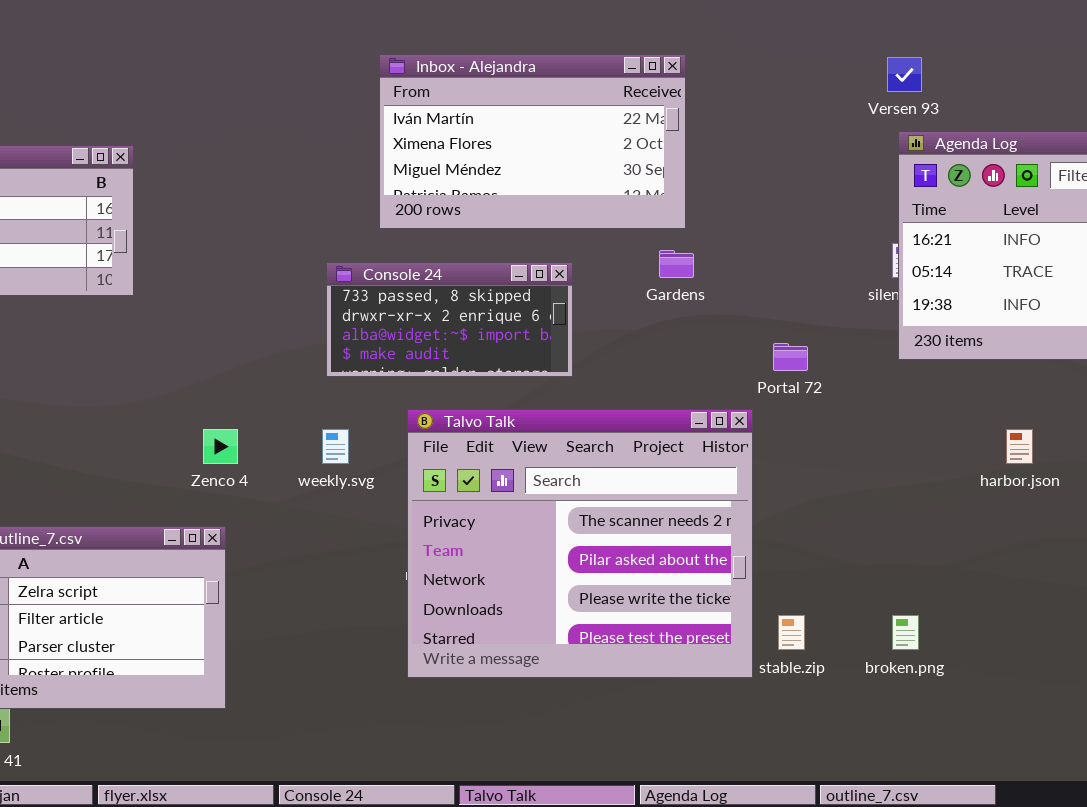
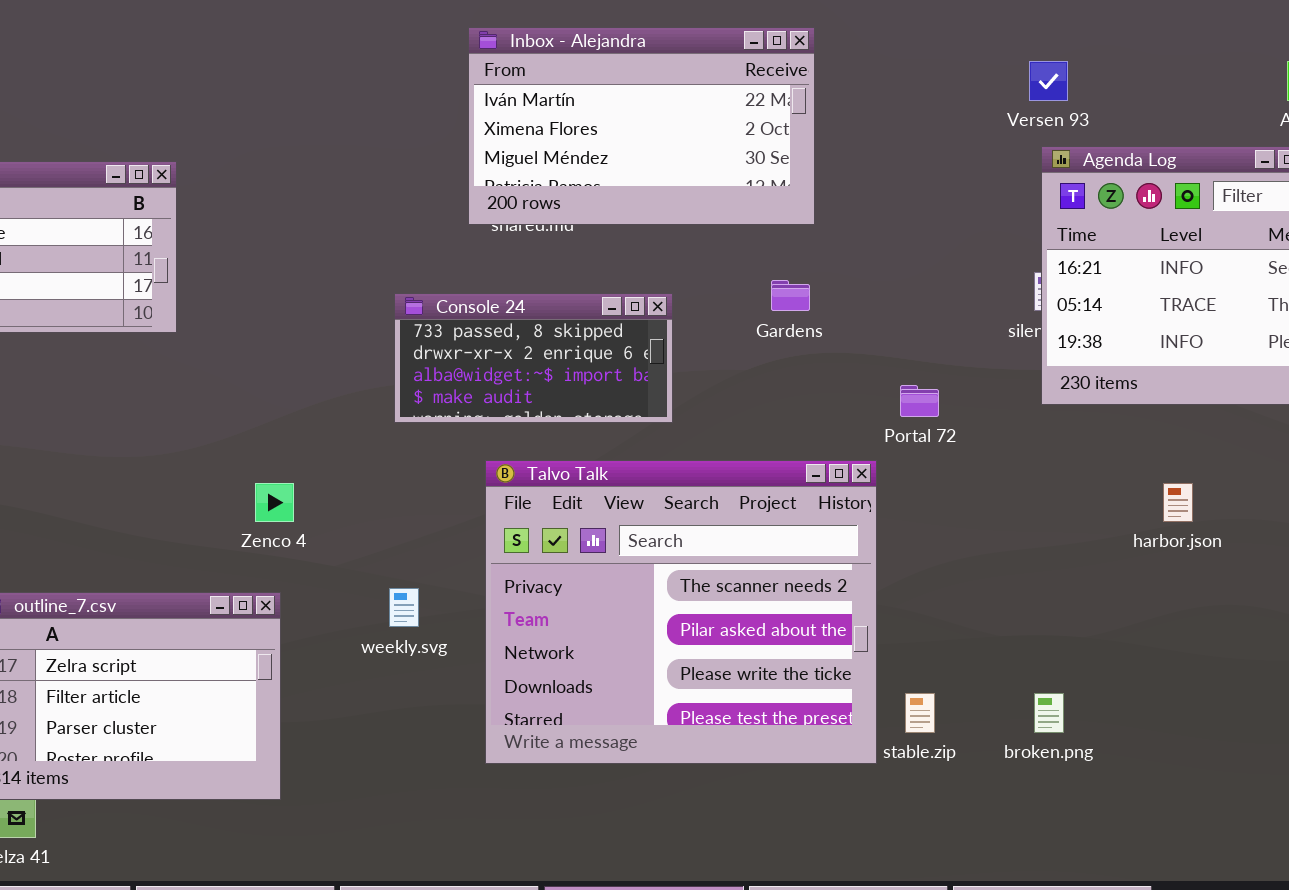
Inbox - Alejandra: [379,54,686,229] -> [468,27,815,225], moved
weekly.svg: [322,429,349,464] -> [389,588,419,627], moved

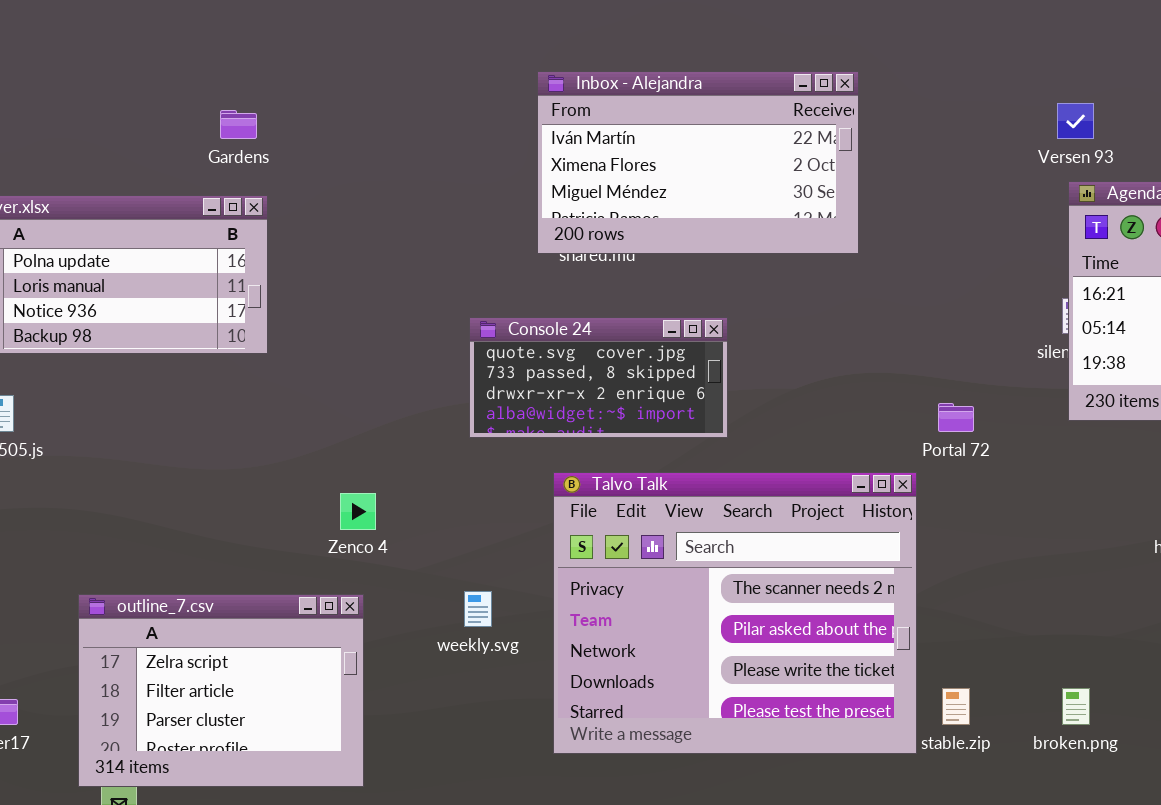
Gardens: [771,280,810,311] -> [220,110,257,139], moved
Console 24: [394,293,673,423] -> [469,317,728,438], scrolled up 1 row

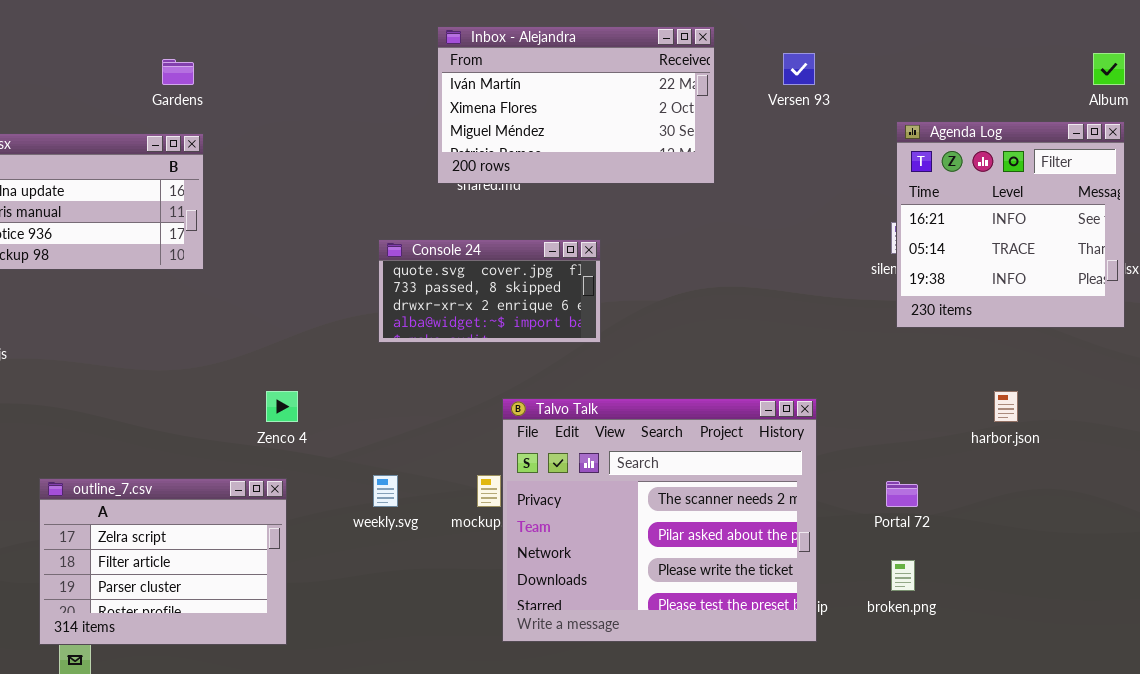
Versen 93: [1057,103,1094,139] -> [783,53,815,85], moved
Portal 72: [938,403,974,432] -> [886,481,918,507], moved
Talvo Talk: [553,472,917,754] -> [502,398,817,642], moved

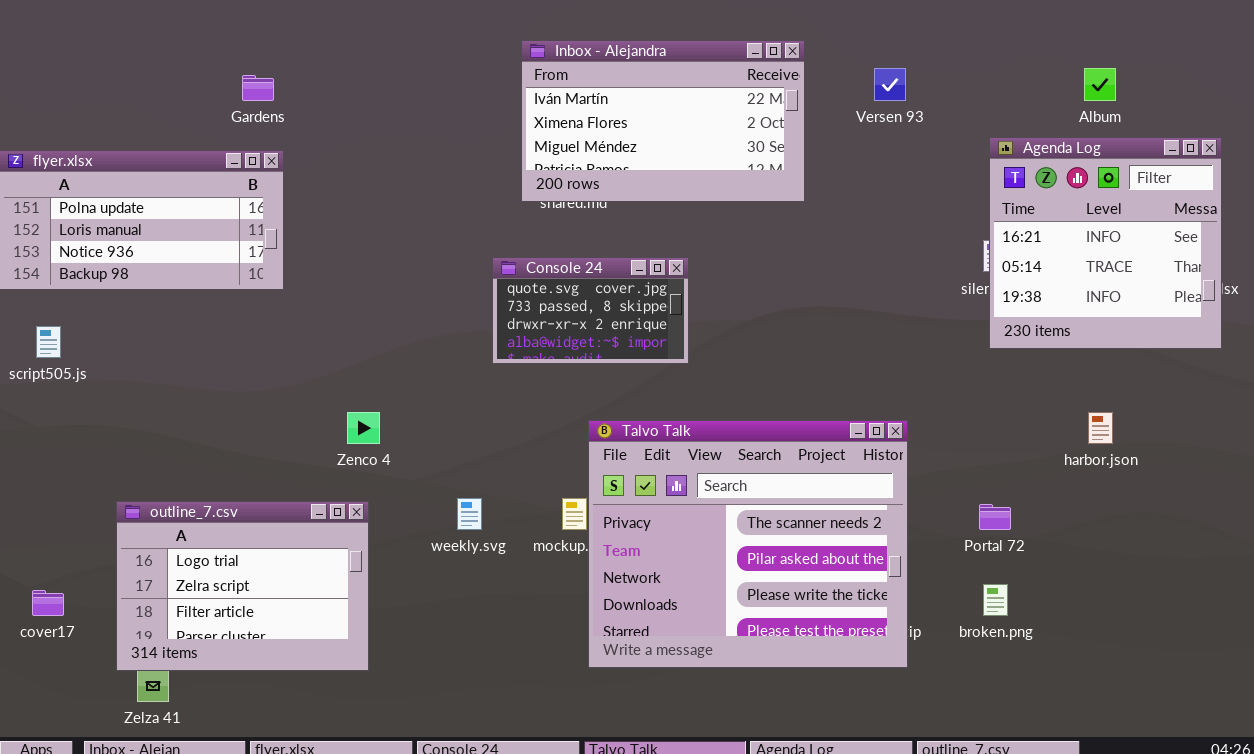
Album: [1093,53,1125,85] -> [1084,68,1116,101], moved
Console 24: [378,239,601,343] -> [492,257,689,364], resized
outline_7.csv: [39,478,287,645] -> [116,501,369,671], scrolled up 1 row

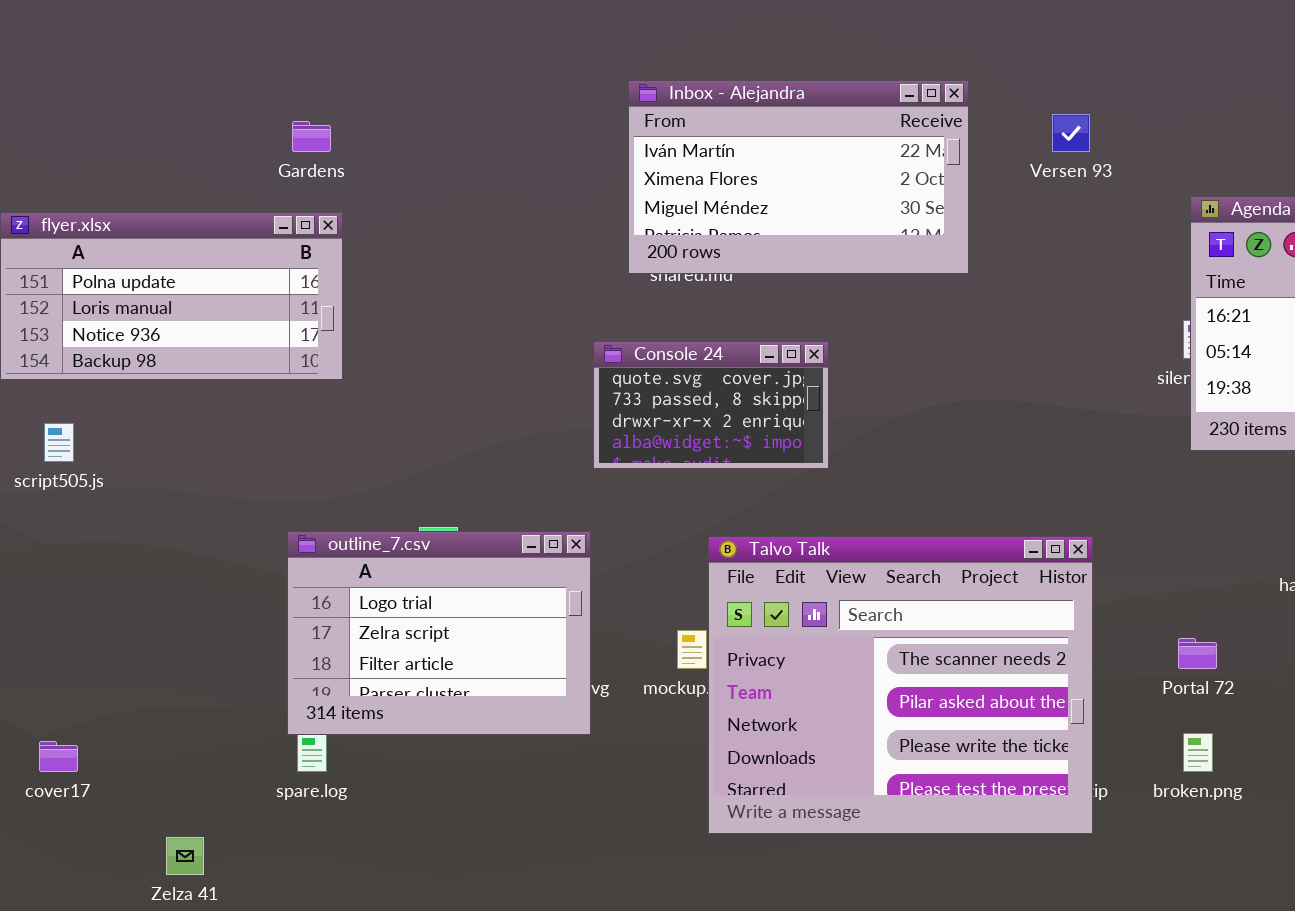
outline_7.csv: [116,501,369,671] -> [287,531,591,735], moved

